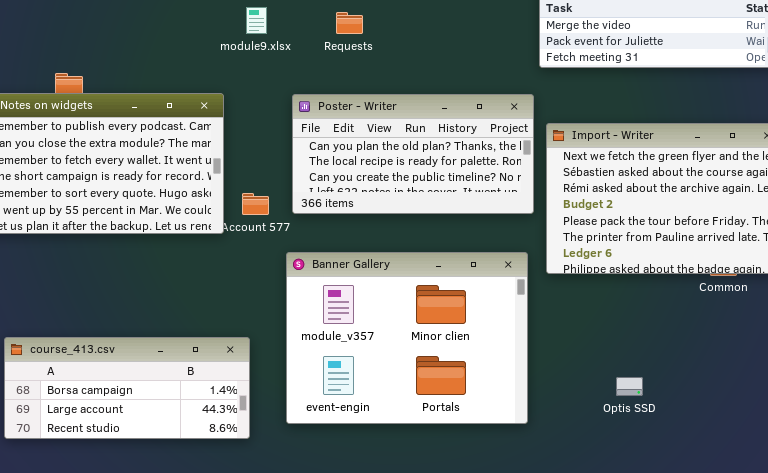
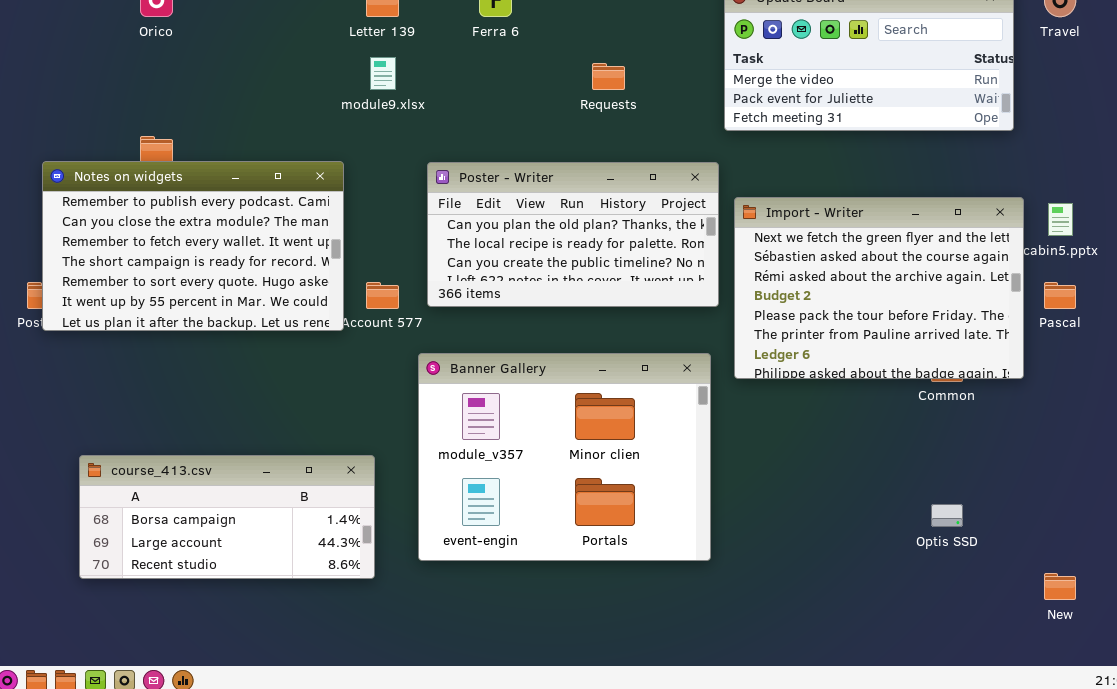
Requests: [336,12,363,34] -> [592,63,625,90], moved
Optis SSD: [616,377,643,396] -> [931,504,963,527], moved

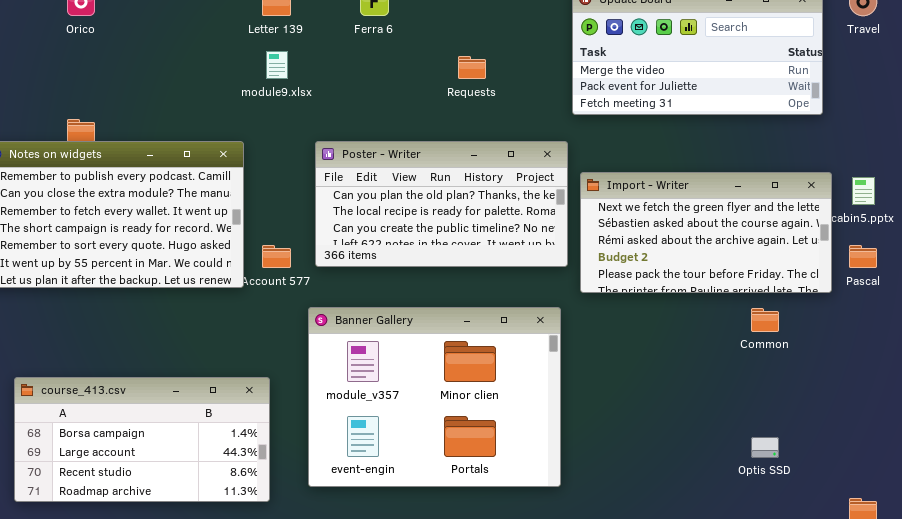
Import - Writer: [734,197,1024,379] -> [580,172,832,293], resized
course_413.csv: [79,455,375,579] -> [14,377,270,502], resized

